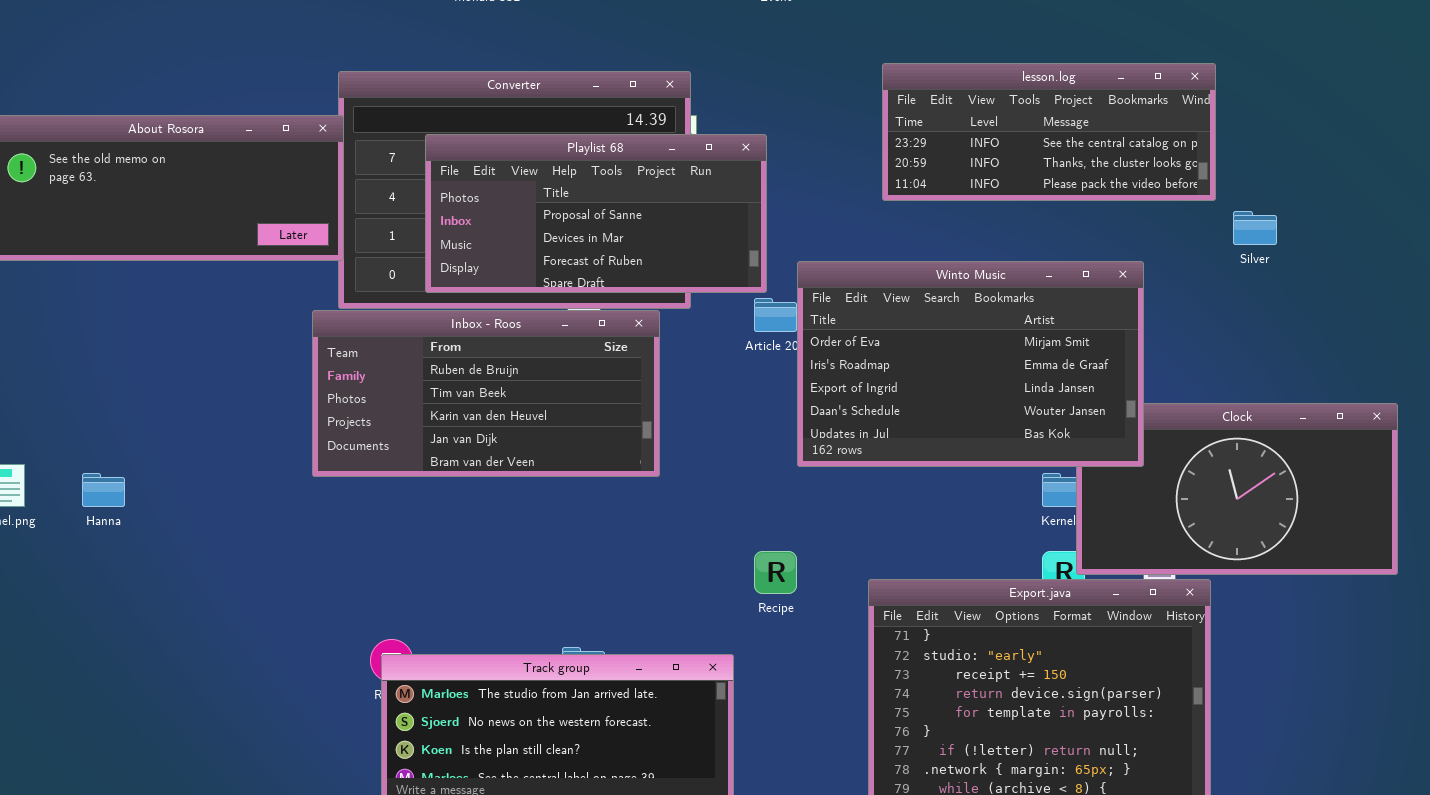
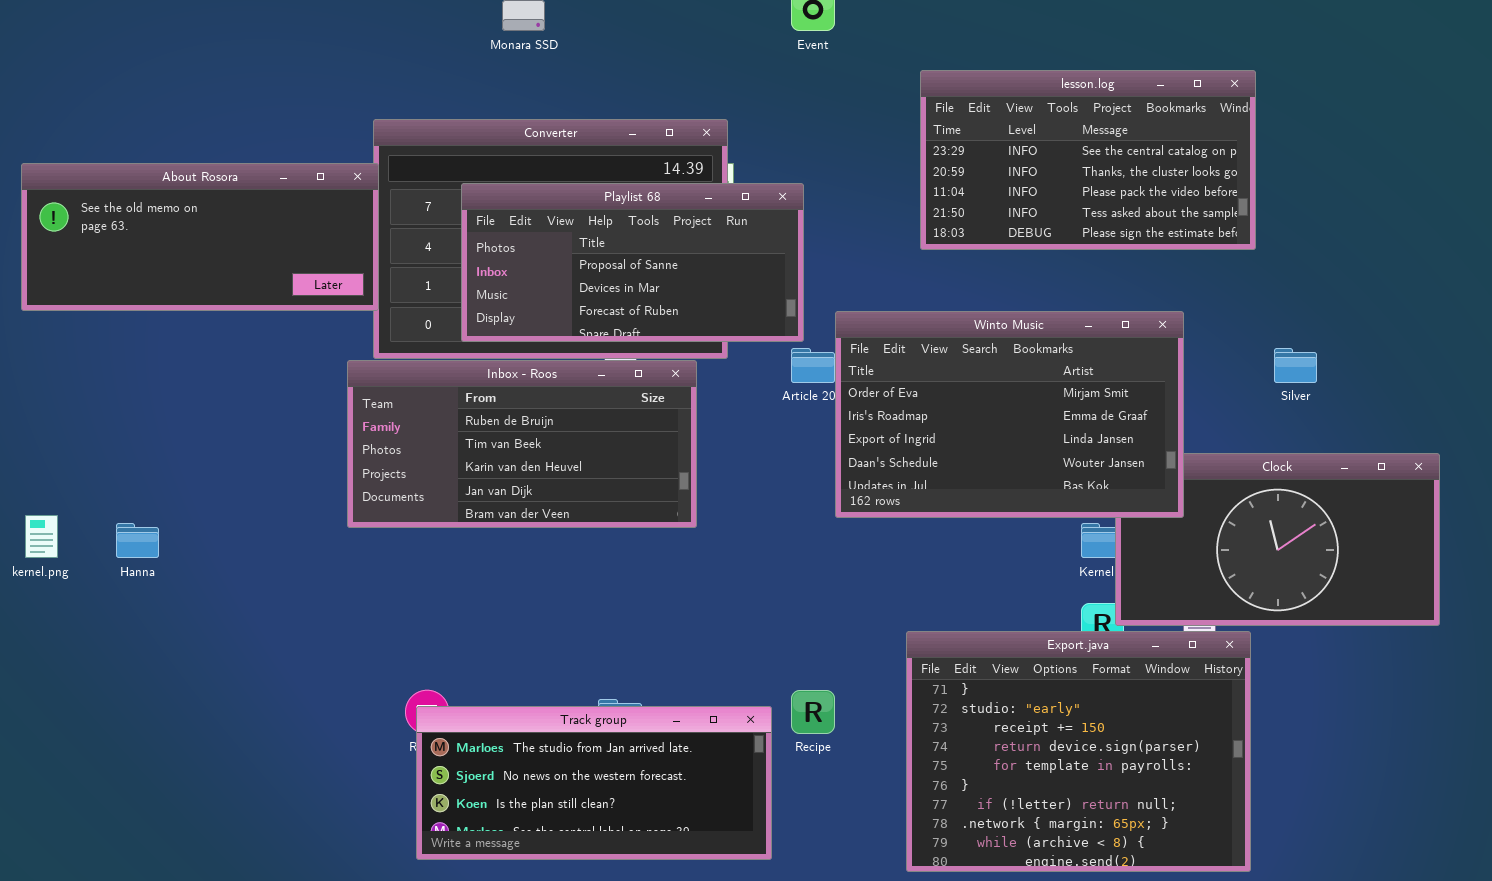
lesson.log: [882,63,1216,201] -> [920,70,1256,250], resized
Silver: [1233,211,1277,245] -> [1274,348,1317,383], moved
Recipe: [754,551,797,594] -> [791,690,835,734], moved

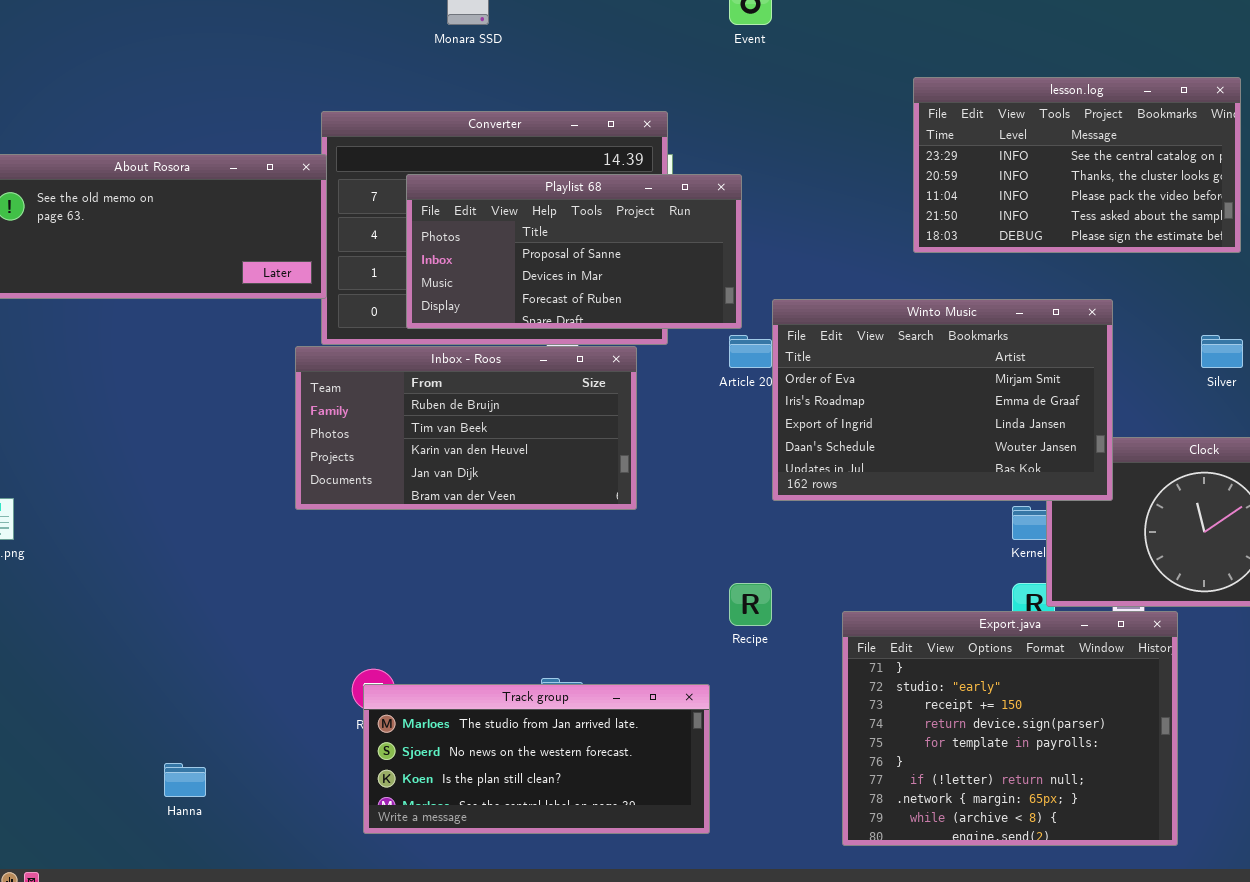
lesson.log: [920,70,1256,250] -> [913,77,1241,253], moved
Hanna: [116,523,159,558] -> [164,763,206,797], moved
Recipe: [791,690,835,734] -> [729,583,772,626], moved

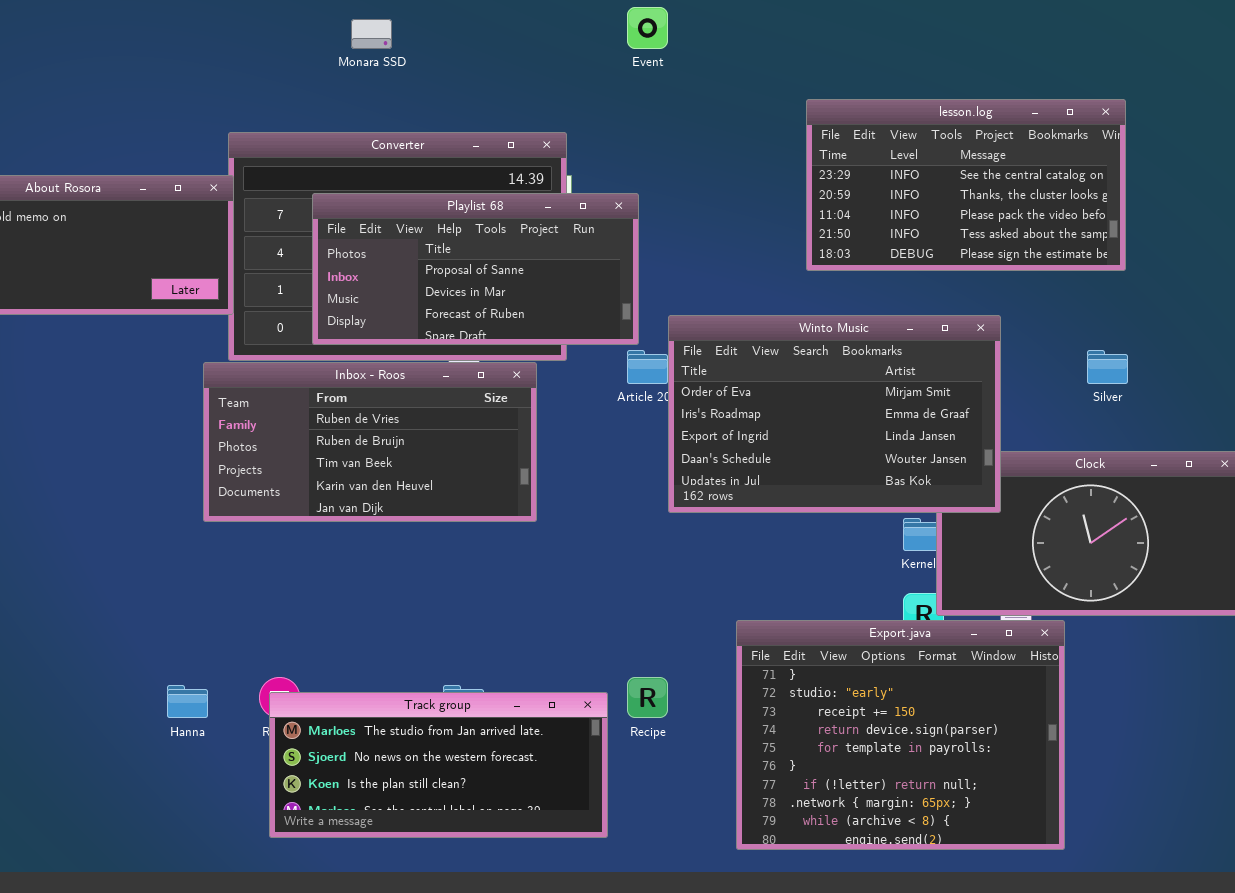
Inbox - Roos: [295,346,637,510] -> [203,362,537,522], scrolled up 1 row
Recipe: [729,583,772,626] -> [627,677,668,718], moved
Hanna: [164,763,206,797] -> [167,685,208,718], moved

